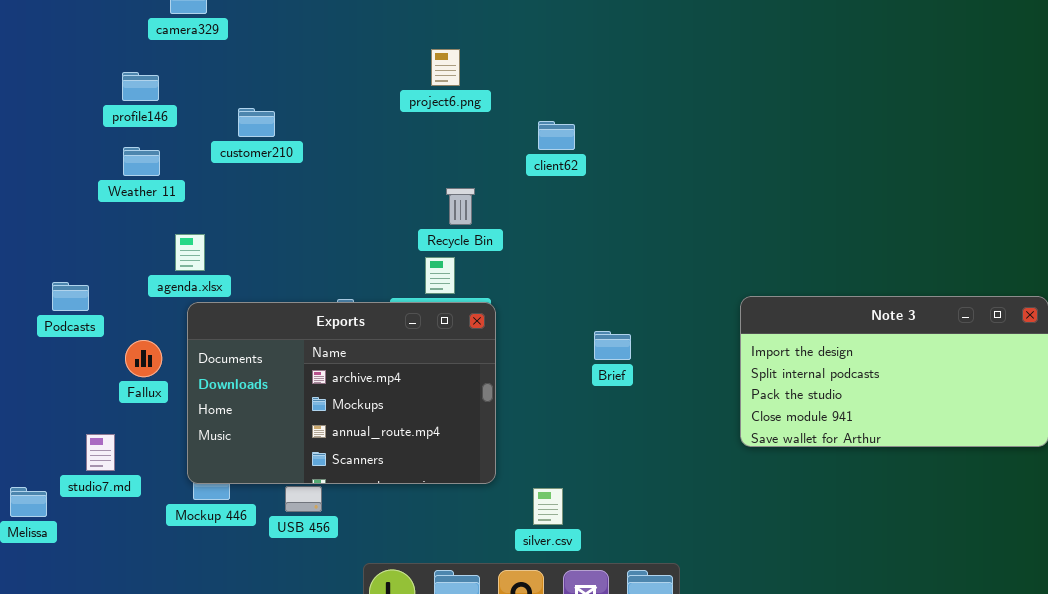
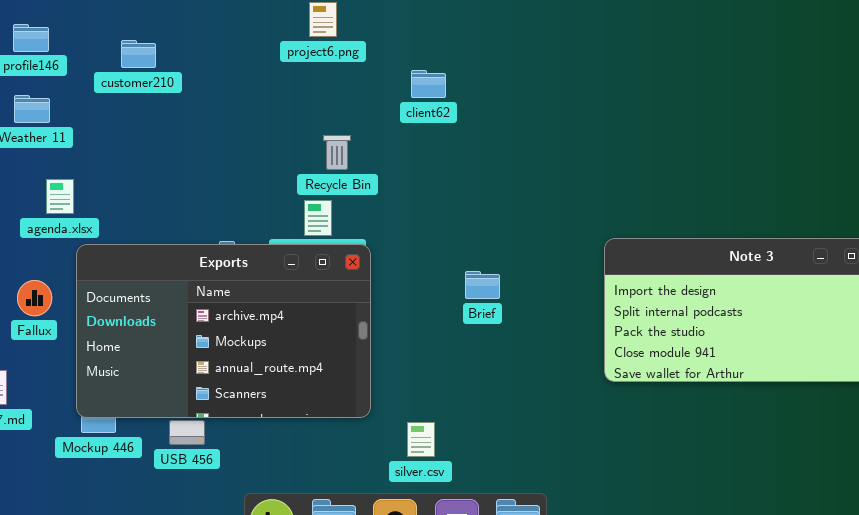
customer210: [238,108,275,137] -> [121,40,156,68], moved
agenda.xlsx: [175,234,205,271] -> [46,179,74,214], moved

